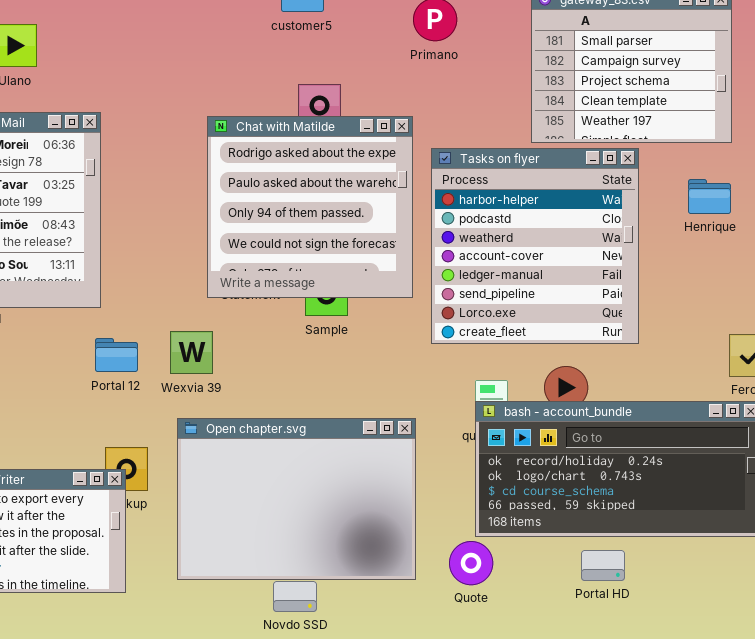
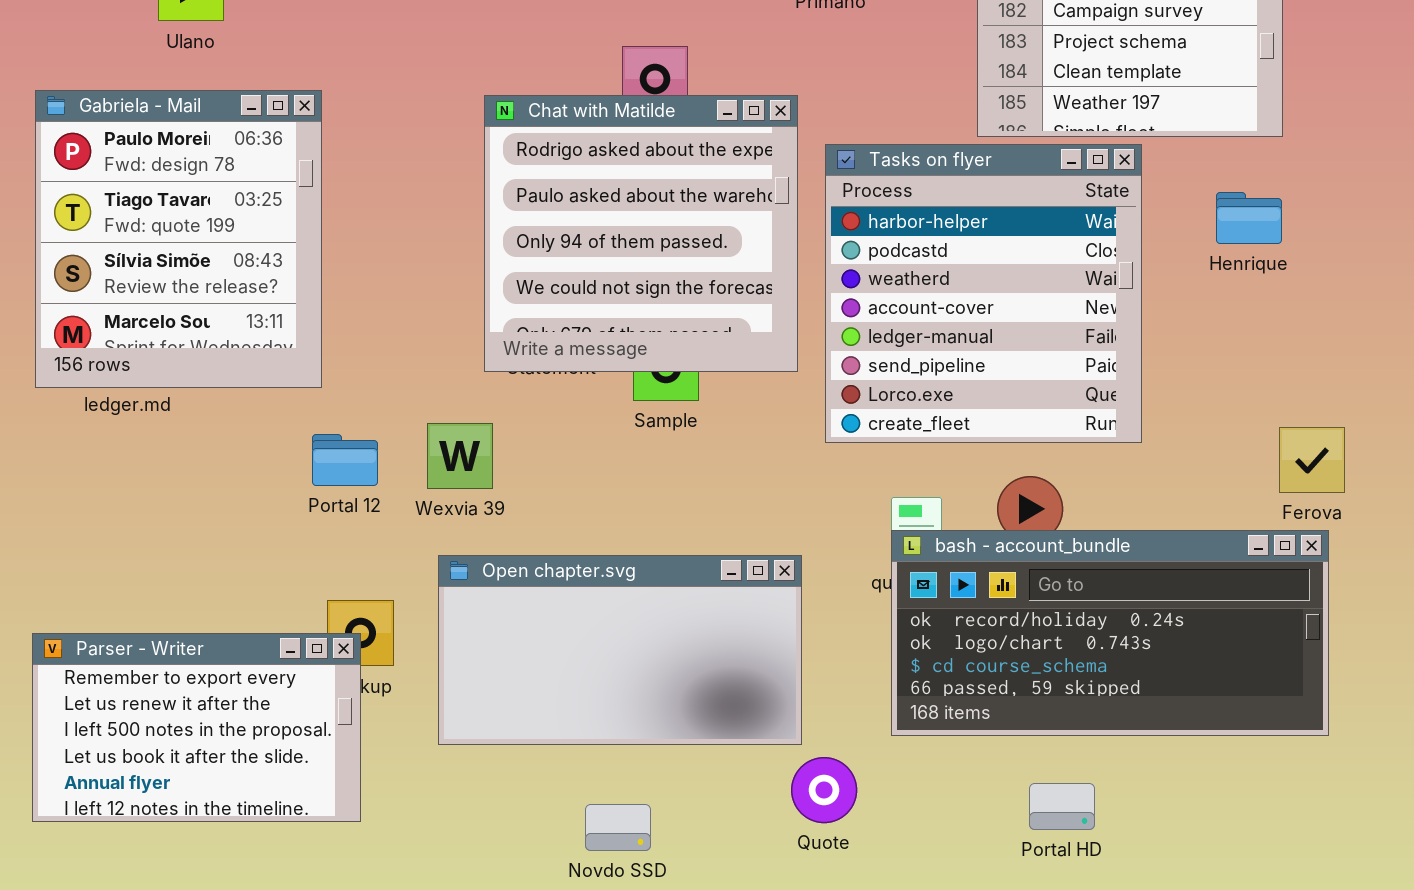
Open chapter.svg: [177,418,416,580] -> [438,555,802,745], resized
Quote: [449,541,493,585] -> [791,757,857,823], moved
Portal HD: [581,550,625,581] -> [1029,783,1095,830], moved

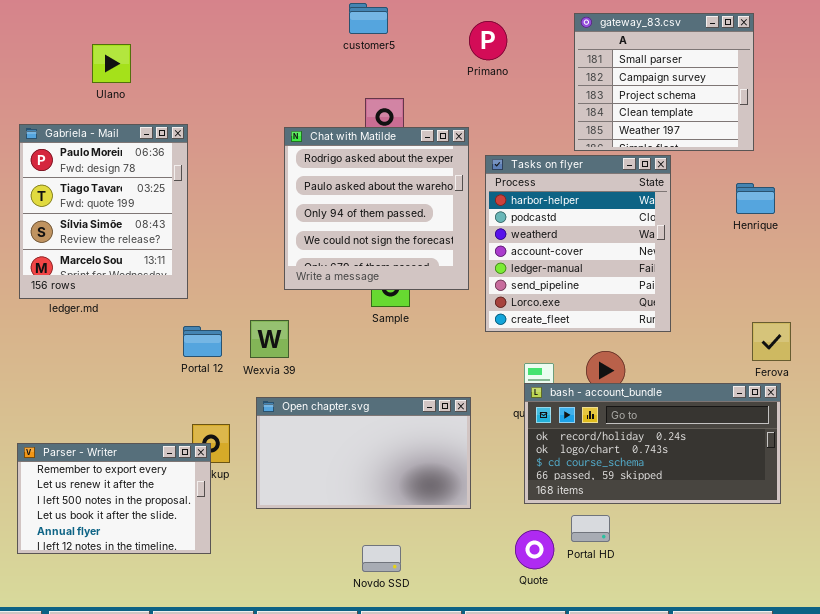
Henrique: [1216,192,1282,244] -> [736,183,775,214], moved
Quote: [791,757,857,823] -> [515,530,554,569], moved
Portal HD: [1029,783,1095,830] -> [571,515,610,542], moved
Novdo SSD: [585,804,651,851] -> [362,545,401,572], moved

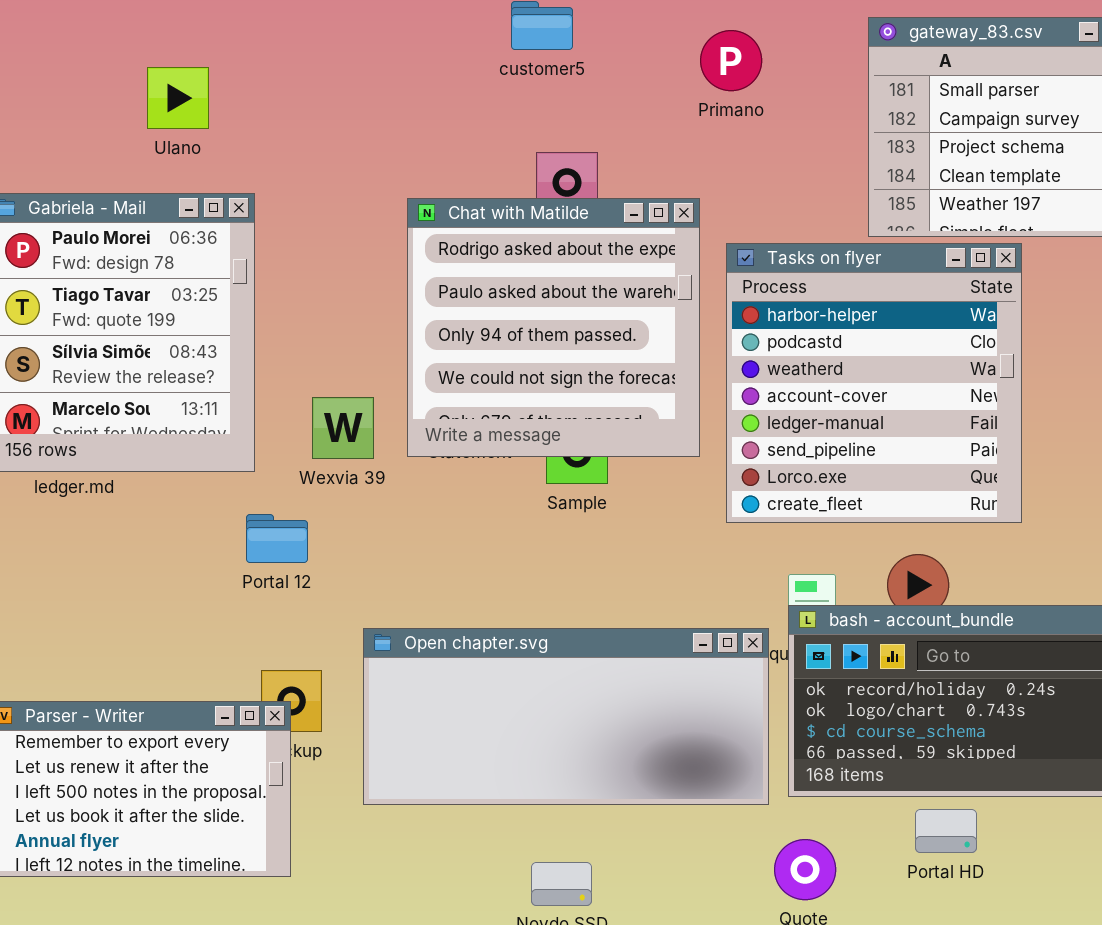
Ulano: [92,44,131,83] -> [147,67,209,129], moved
Wexvia 39: [250,320,289,358] -> [312,397,374,459], moved
Open chapter.svg: [256,397,471,509] -> [363,628,769,805], resized
Portal HD: [571,515,610,542] -> [915,809,977,853], moved

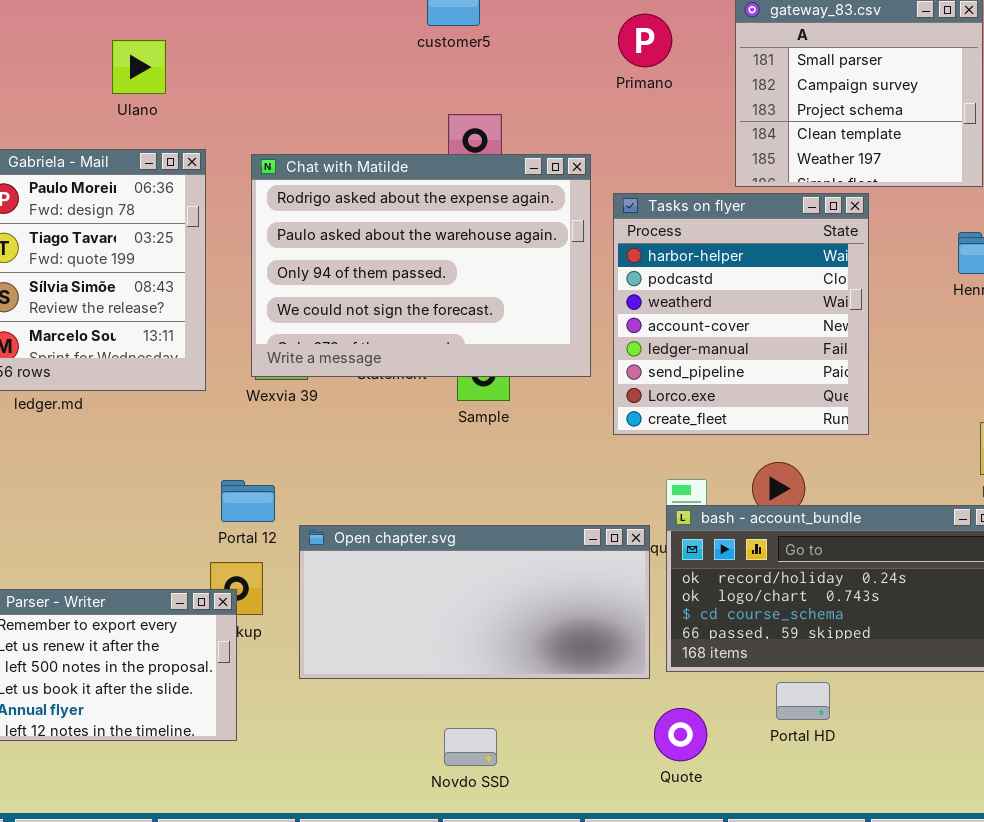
Primano: [700,30,762,91] -> [618,14,672,67], moved
Chat with Matilde: [407,198,700,457] -> [251,154,591,377], resized
Portal 12: [246,514,308,563] -> [221,480,275,522], moved

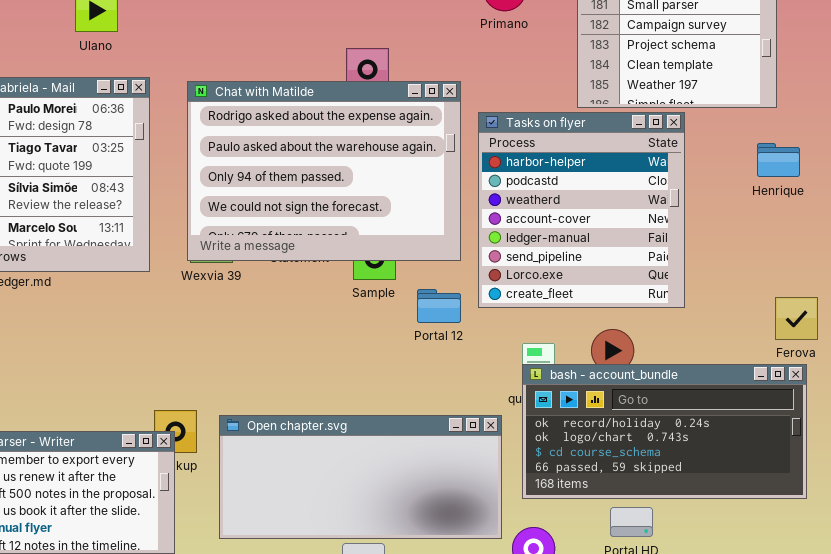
Portal 12: [221,480,275,522] -> [417,289,461,323], moved
Open chapter.svg: [299,525,650,679] -> [219,415,502,539], moved

